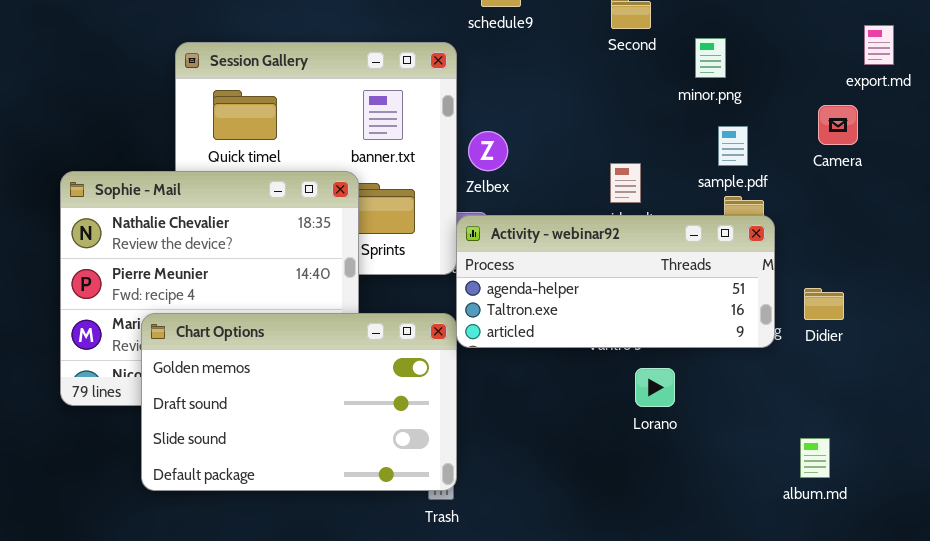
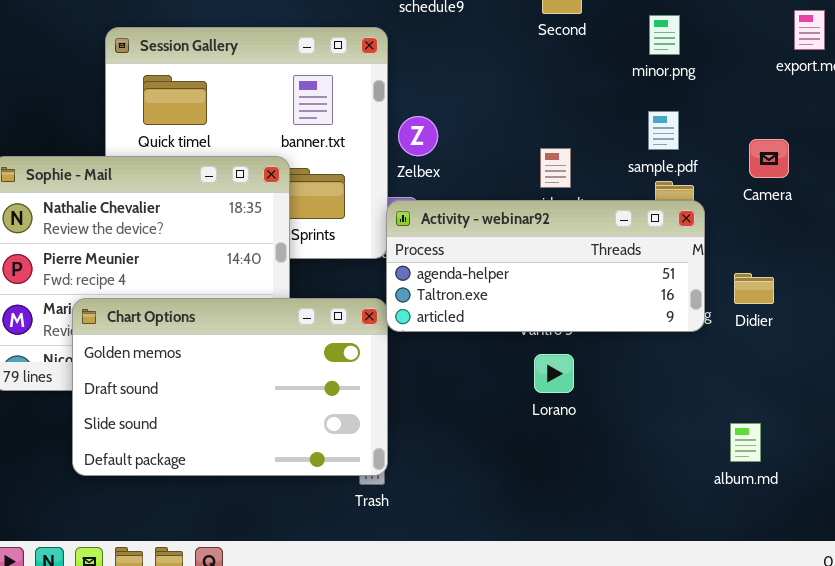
minor.png: [695,38,726,78] -> [649,15,680,55], moved
Camera: [818,105,858,145] -> [749,139,789,178], moved
Lorano: [635,368,675,407] -> [534,354,574,393], moved

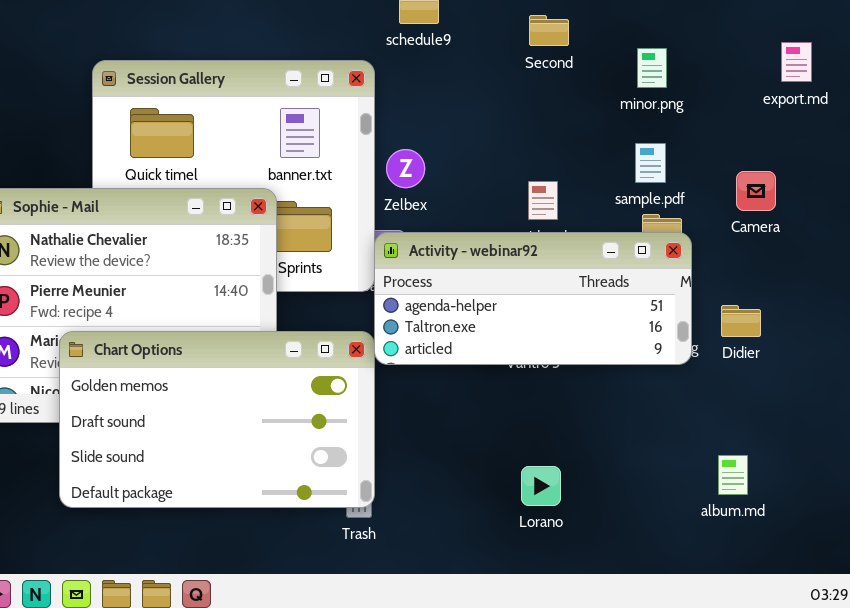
Lorano: [534,354,574,393] -> [521,466,561,506], moved

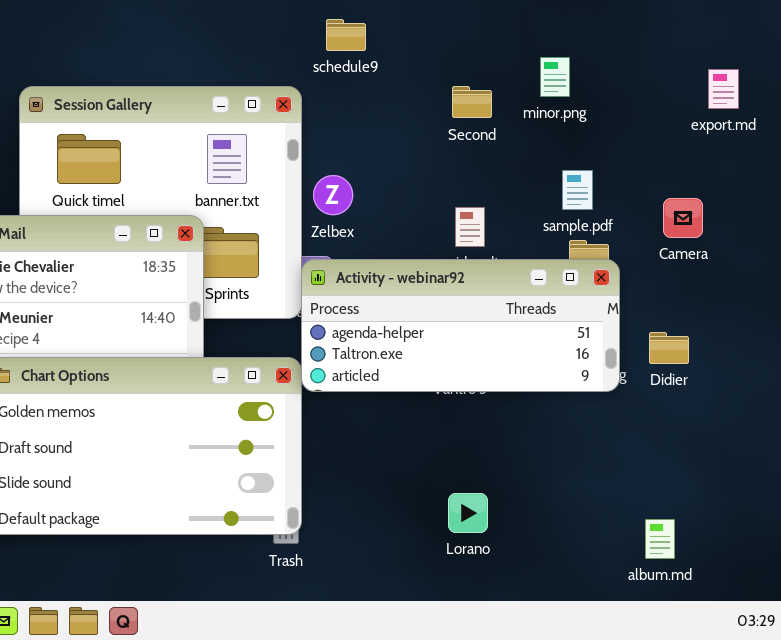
Second: [529,15,569,46] -> [452,86,492,118], moved
minor.png: [637,48,667,88] -> [540,57,570,97], moved
album.md: [718,455,748,495] -> [645,519,675,559], moved

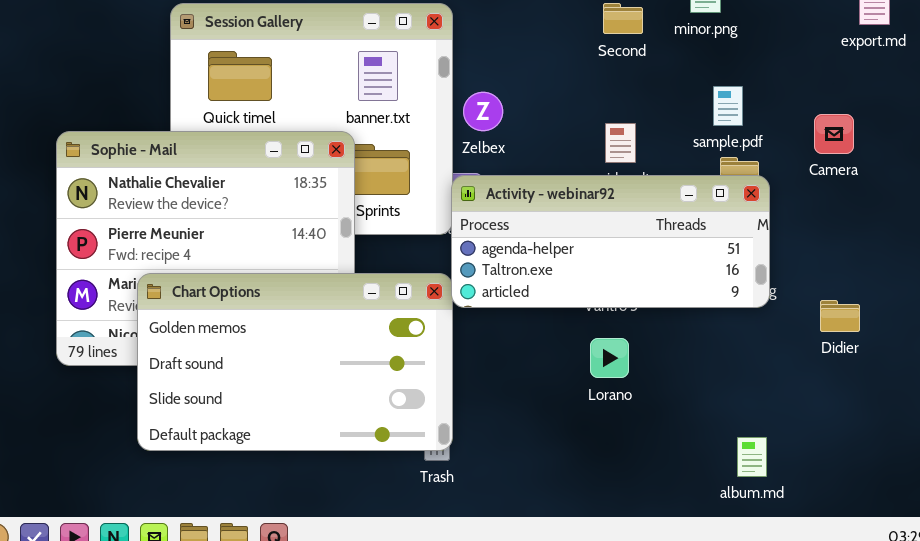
Didier: [649,332,689,364] -> [820,300,860,332], moved
Lorano: [448,493,488,533] -> [590,338,629,378], moved
album.md: [645,519,675,559] -> [737,437,767,477], moved

